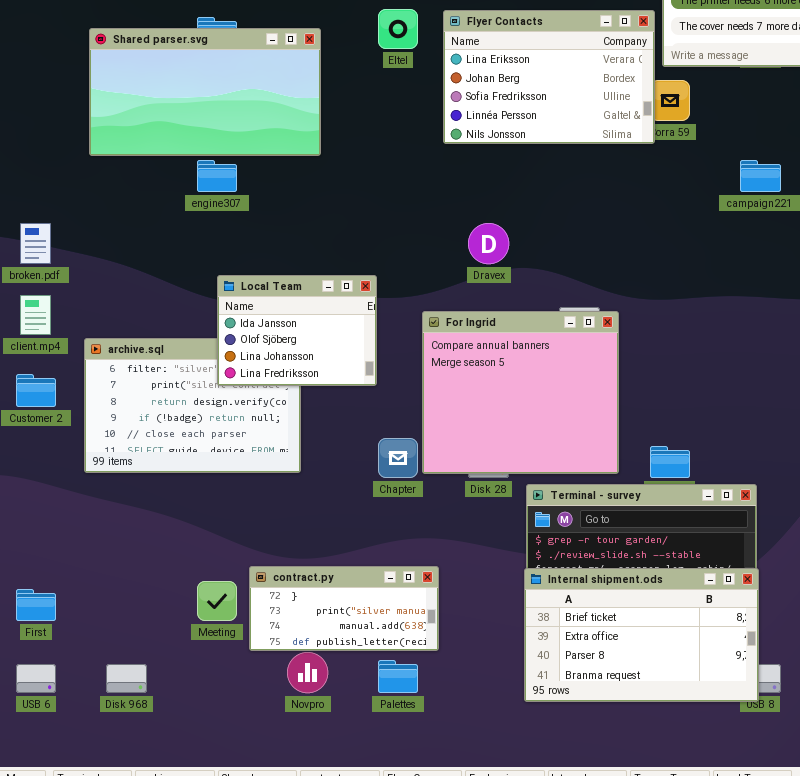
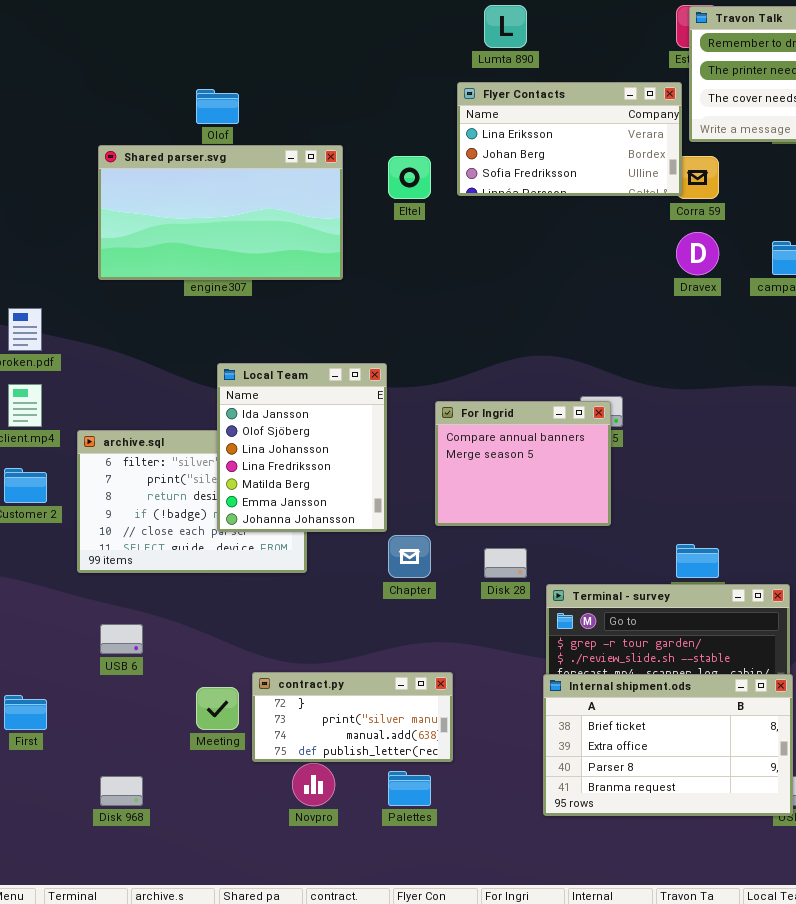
Eltel: [378,9,418,49] -> [388,156,431,199], moved
Flyer Contacts: [443,10,655,144] -> [457,82,682,196], resized
Shared parser.svg: [89,28,321,156] -> [98,145,343,280], moved
Dravex: [468,223,509,264] -> [676,232,719,275], moved
Local Team: [217,275,377,386] -> [217,363,387,532], resized
For Ingrid: [422,311,619,474] -> [435,401,611,526], resized
USB 6: [16,664,56,693] -> [100,624,143,654], moved

